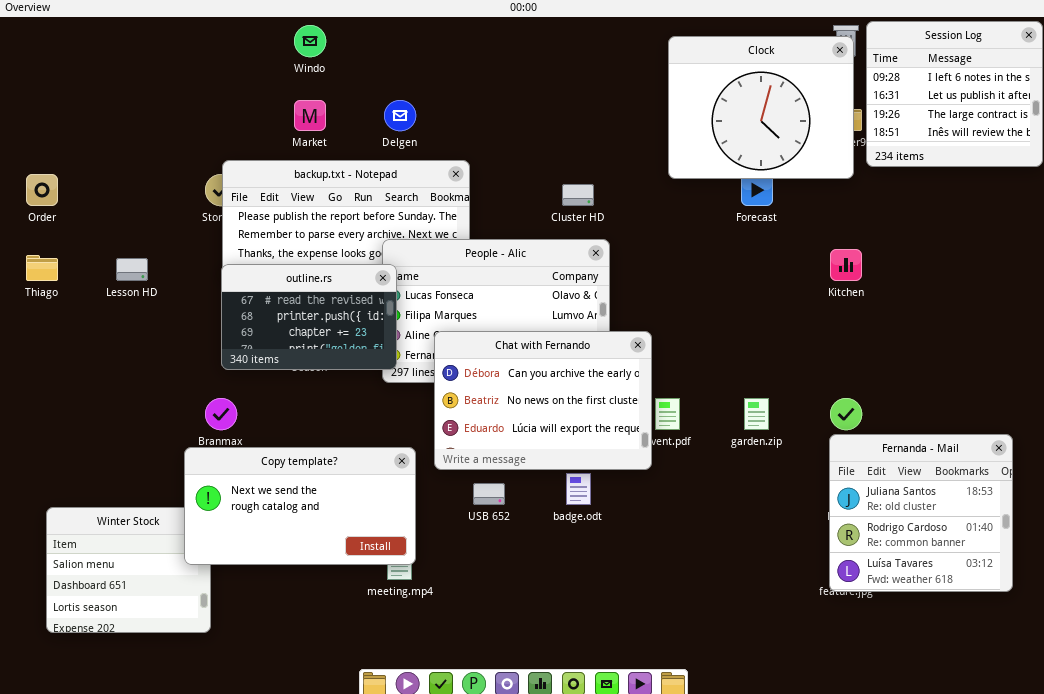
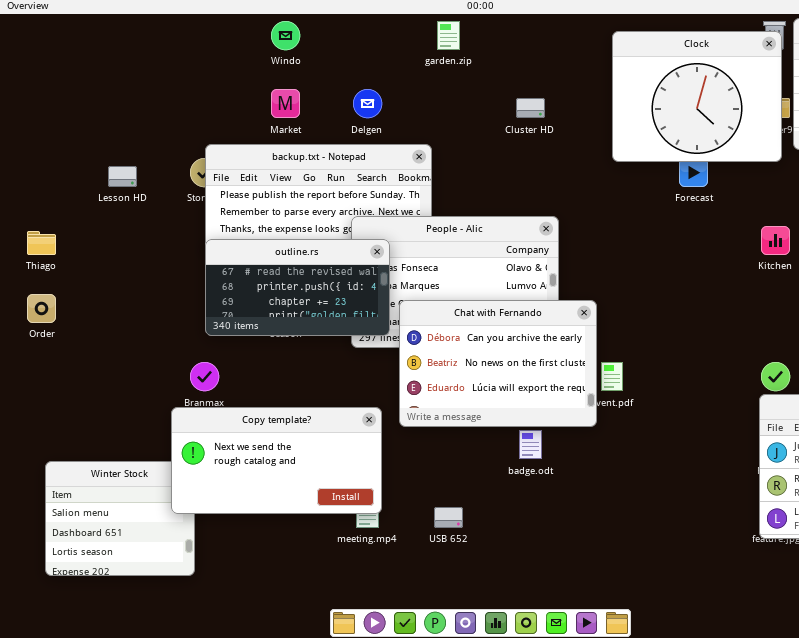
Order: [26,174,58,206] -> [27,294,56,323], moved
Cluster HD: [562,184,594,206] -> [516,98,545,118], moved
Lesson HD: [116,258,148,281] -> [108,166,137,187], moved
outline.rs: [221,264,397,370] -> [205,239,390,336], resized
garden.zip: [744,398,769,430] -> [437,21,460,50], moved
USB 652: [473,483,505,505] -> [434,507,463,528], moved

